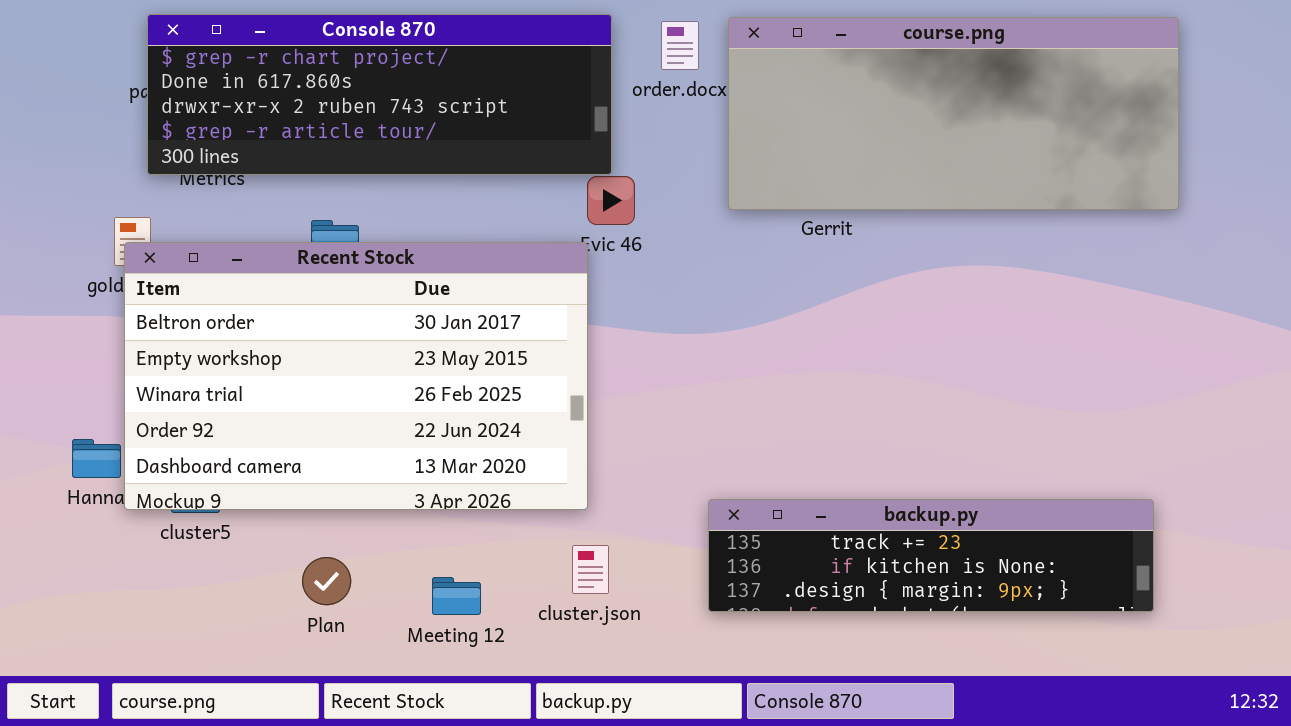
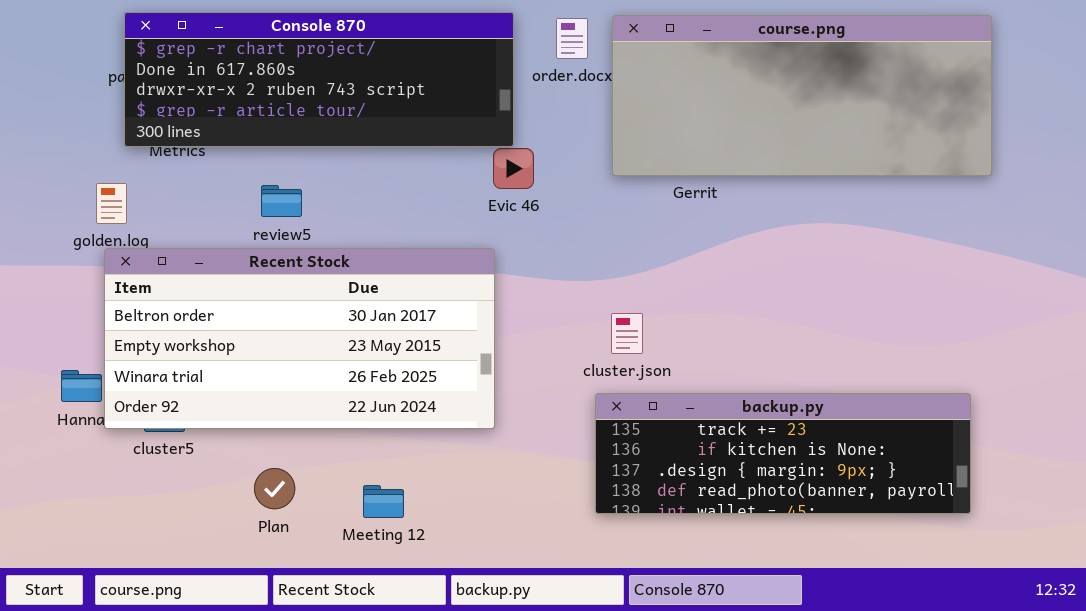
Recent Stock: [124,242,588,510] -> [104,248,495,429], resized
backup.py: [708,499,1154,612] -> [595,393,971,514], resized
cluster.json: [572,545,609,594] -> [611,313,643,354], moved

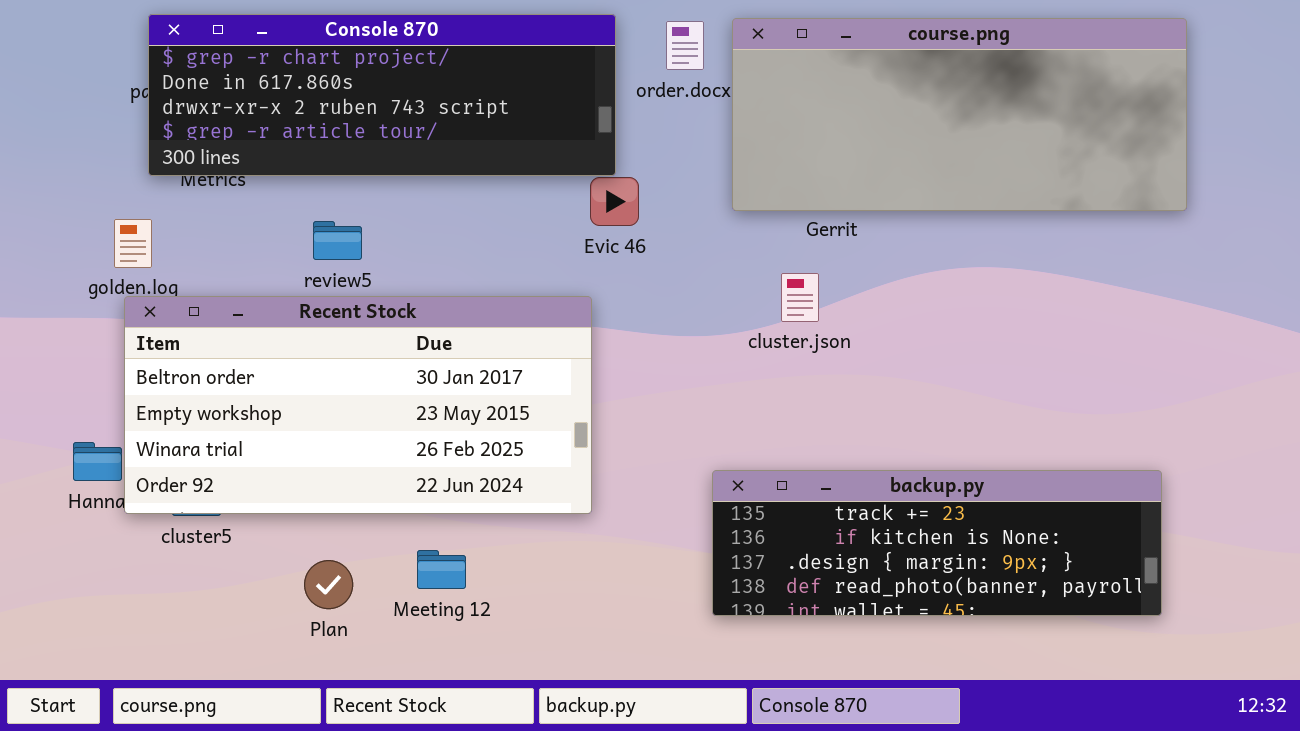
cluster.json: [611,313,643,354] -> [781,273,819,322], moved
Meeting 12: [363,485,404,518] -> [417,550,466,589], moved

